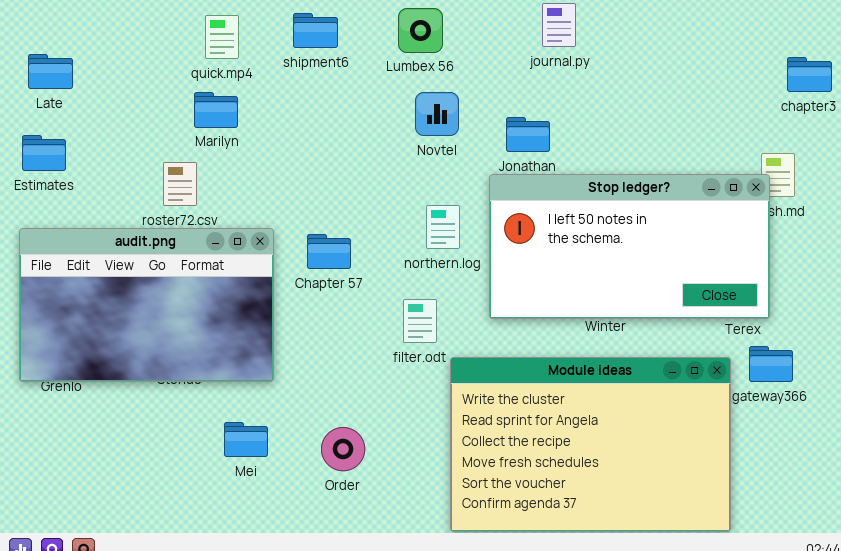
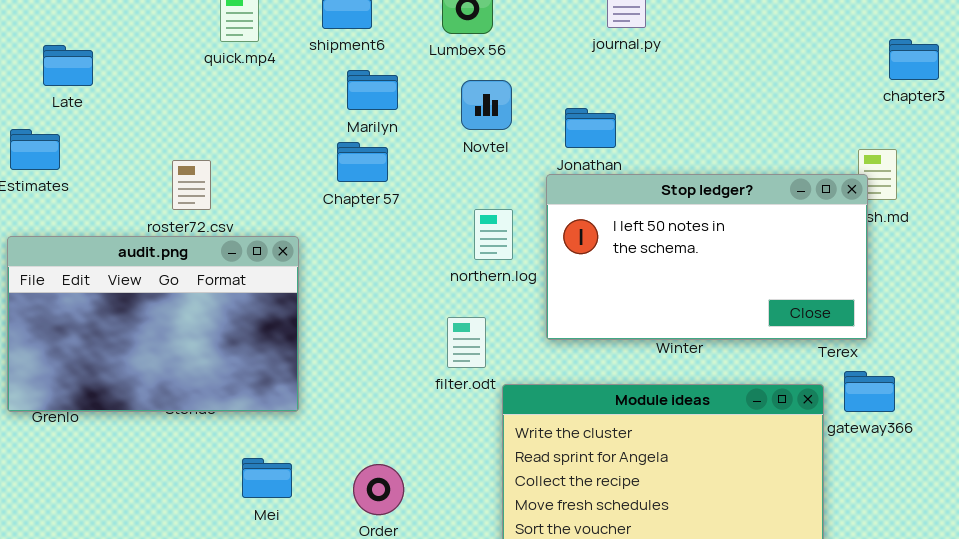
Late: [28,54,73,89] -> [43,45,93,86], moved
Marilyn: [194,92,238,128] -> [347,70,398,110], moved
Chapter 57: [307,234,351,269] -> [337,142,388,182], moved

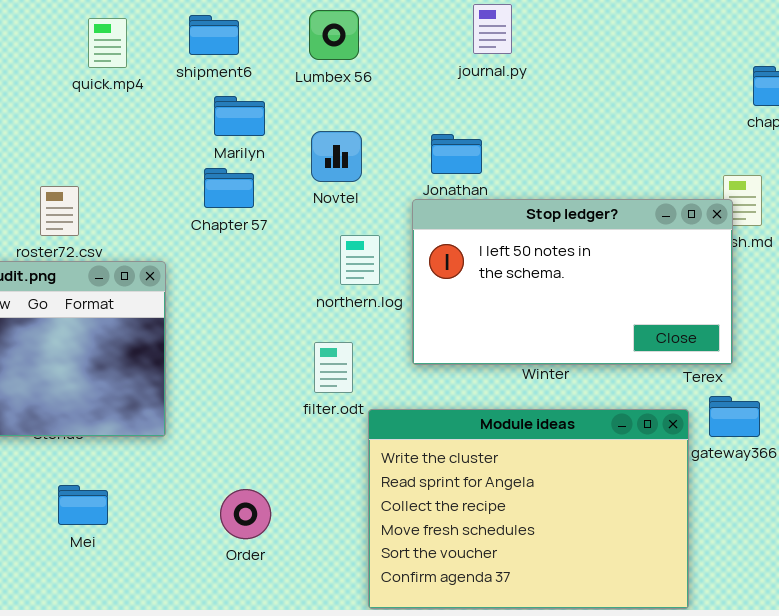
Novtel: [461,80,512,130] -> [311,131,362,182], moved
Mei: [242,458,292,498] -> [58,485,108,525], moved

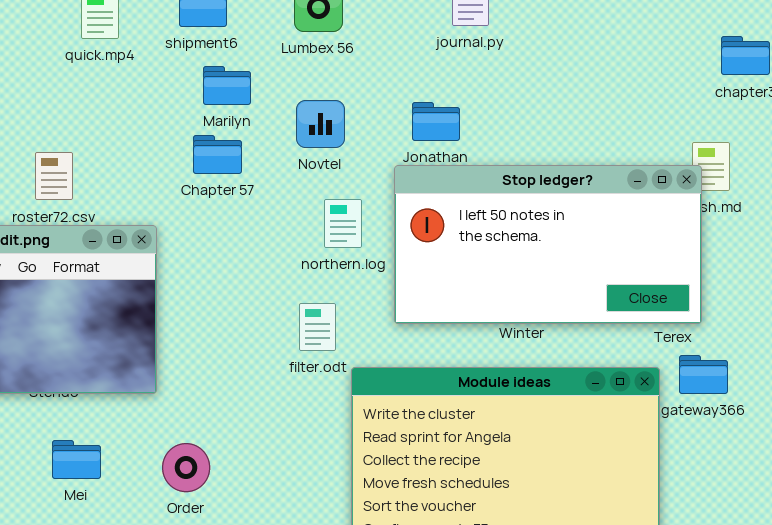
Order: [220,489,271,539] -> [162,443,210,492], moved

